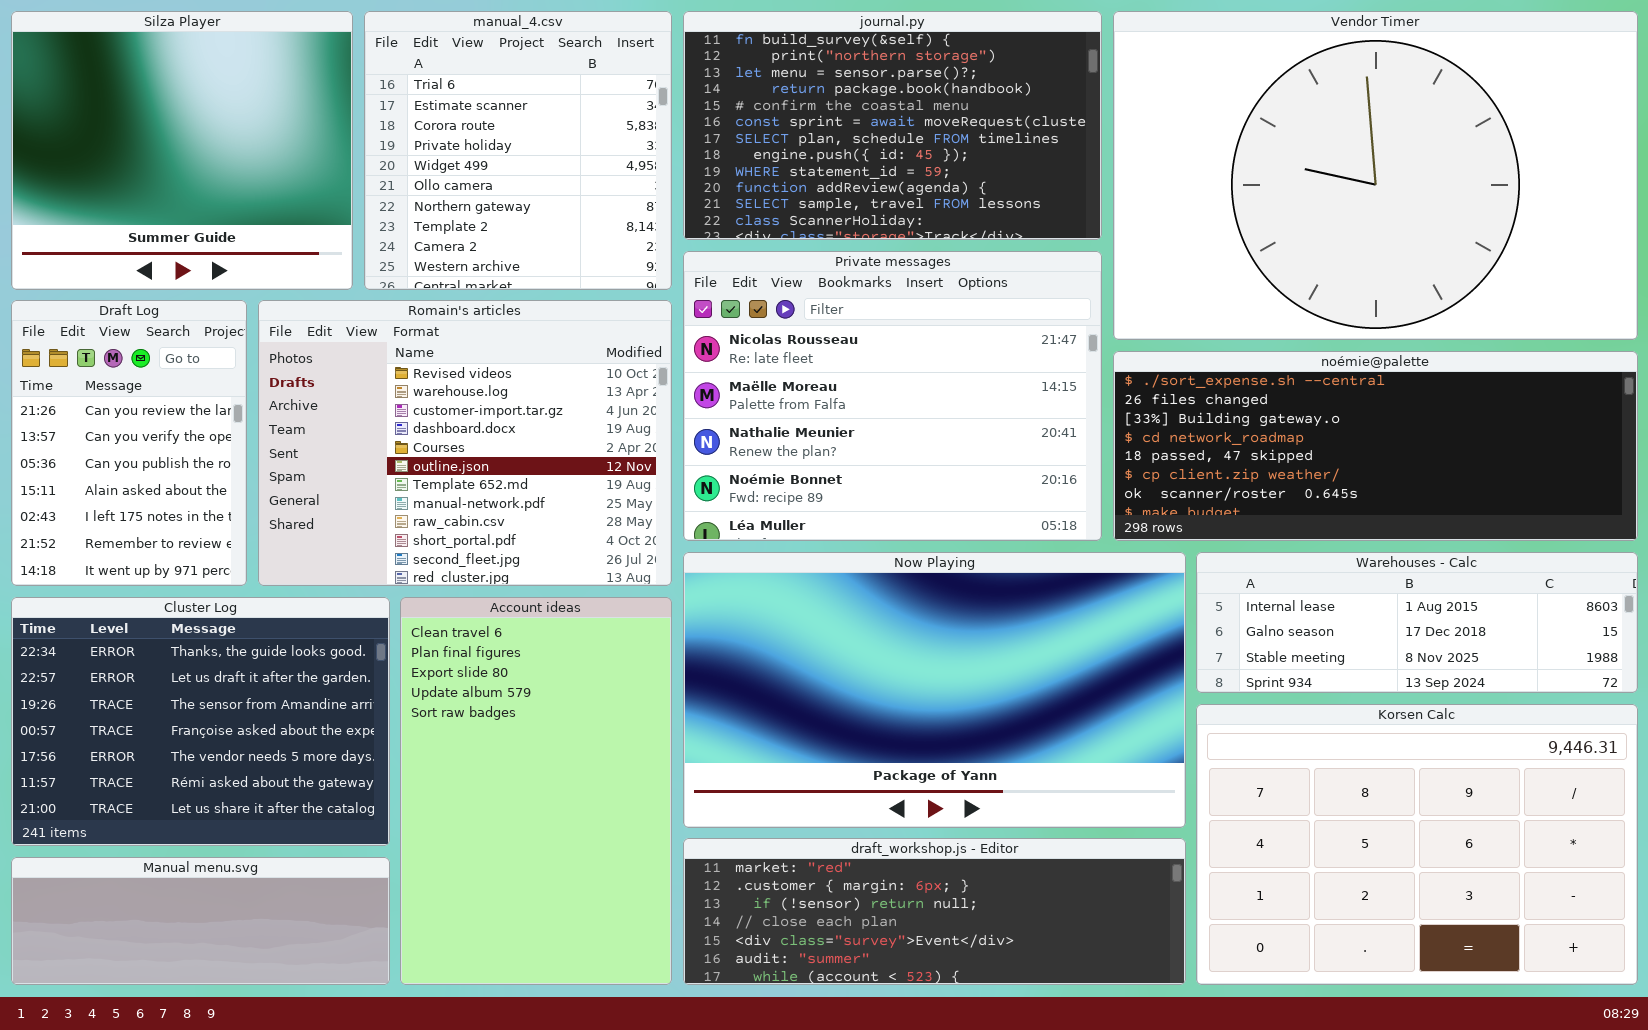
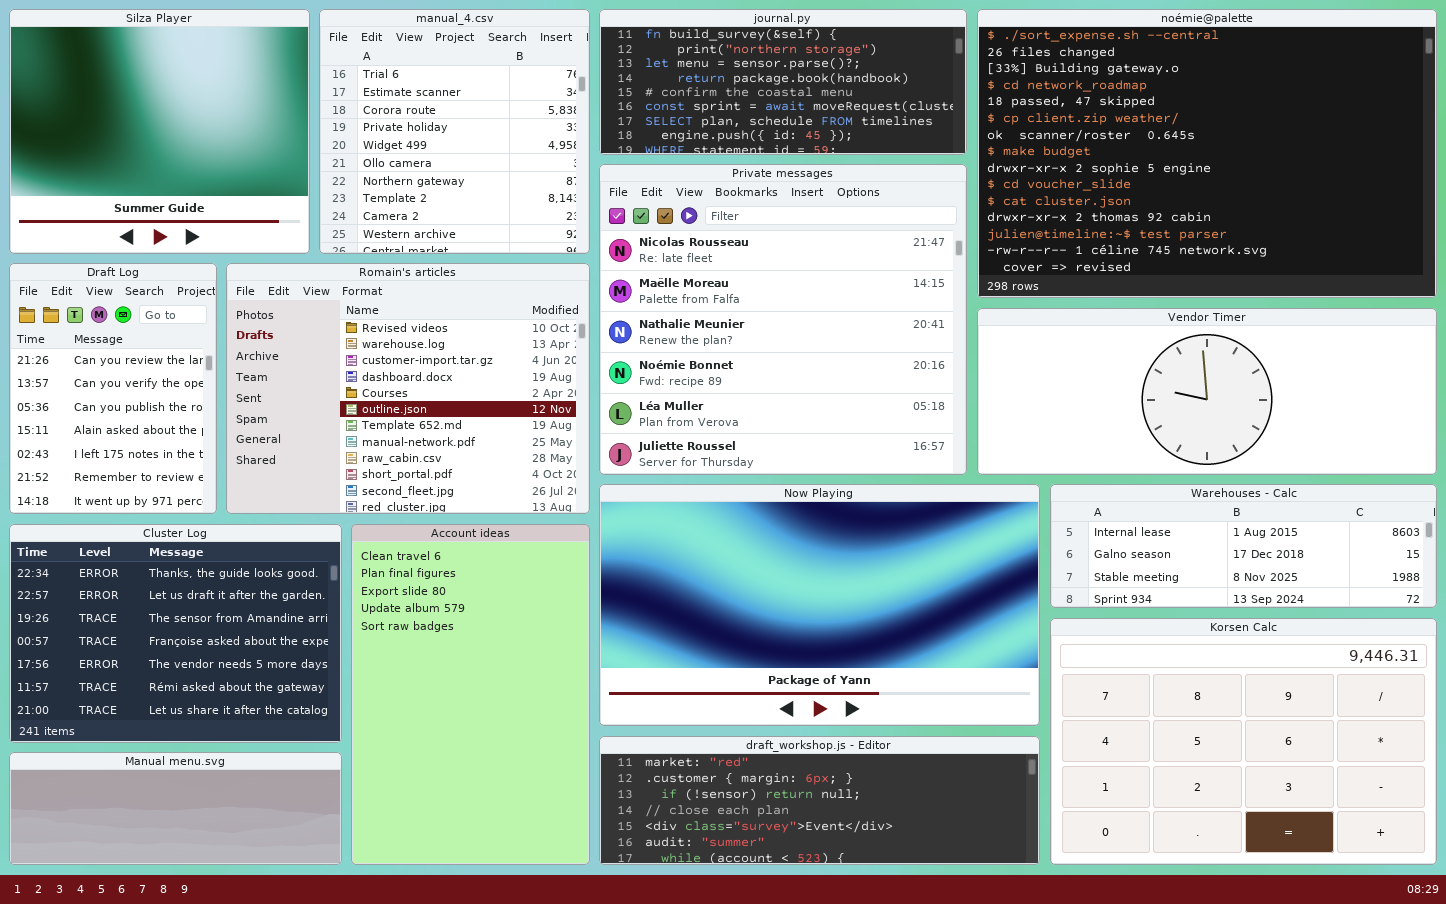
journal.py: [683,11,1102,240] -> [599,9,967,155], resized
Vendor Timer: [1113,11,1638,340] -> [977,308,1437,475], moved, resized
Private messages: [683,251,1102,541] -> [599,164,967,475], resized
noémie@palette: [1113,351,1638,541] -> [977,9,1437,298], moved, resized

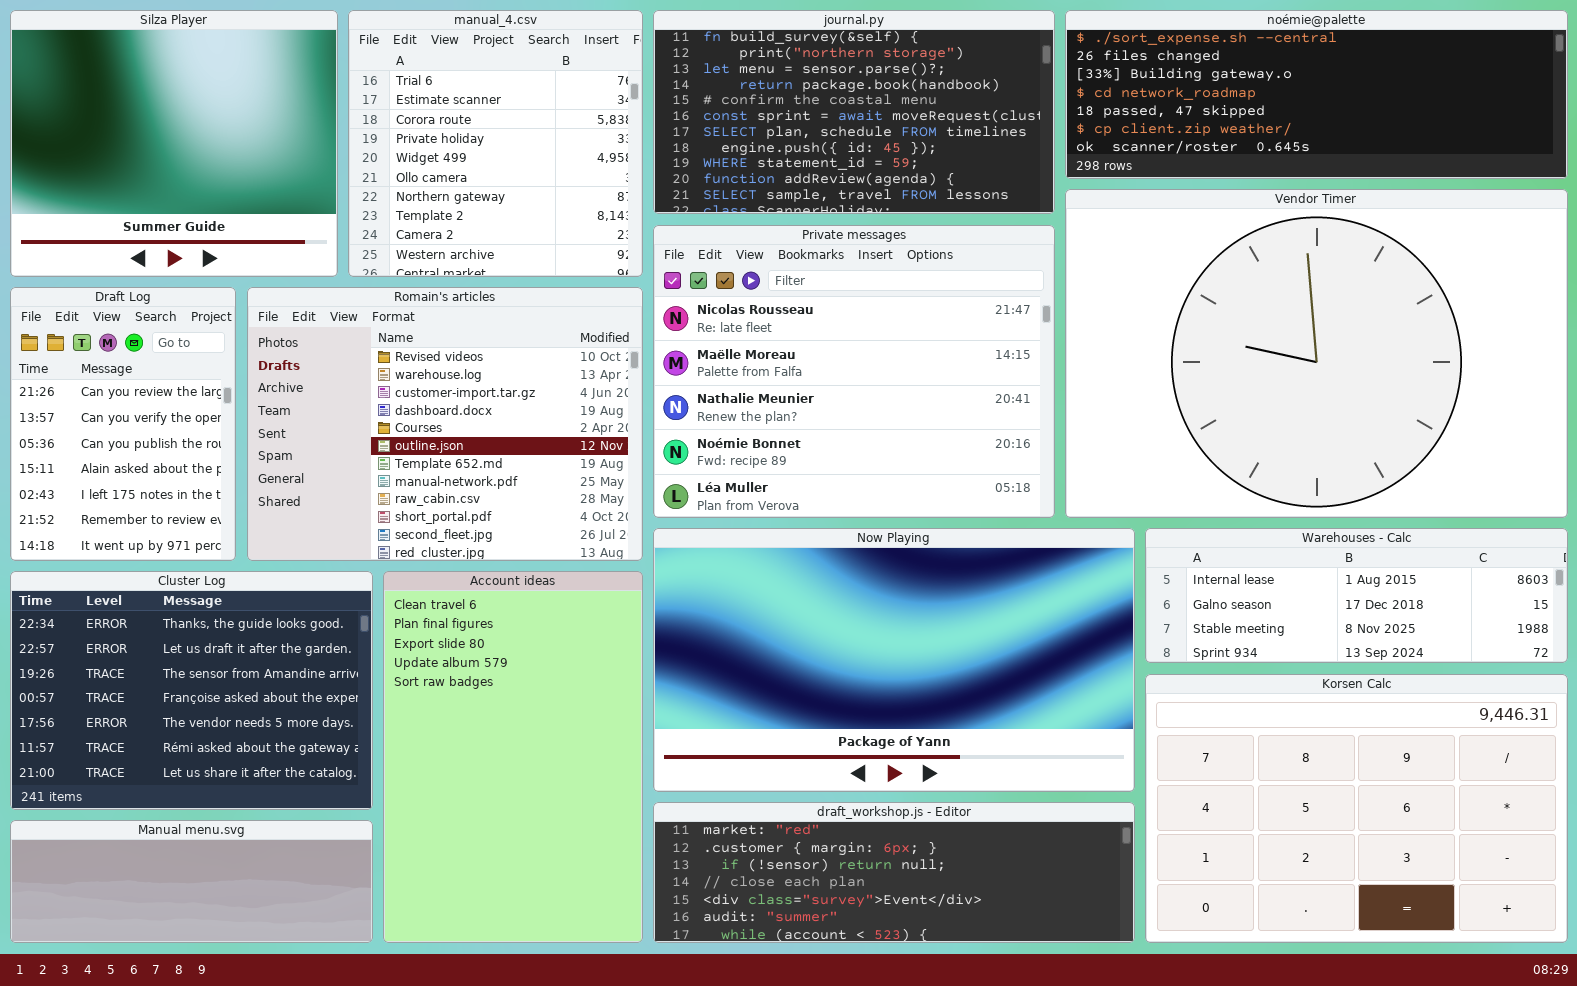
journal.py: [599,9,967,155] -> [653,10,1055,214], resized
noémie@palette: [977,9,1437,298] -> [1065,10,1568,179], resized
Private messages: [599,164,967,475] -> [653,225,1055,518], resized
Vendor Timer: [977,308,1437,475] -> [1065,189,1568,518], resized

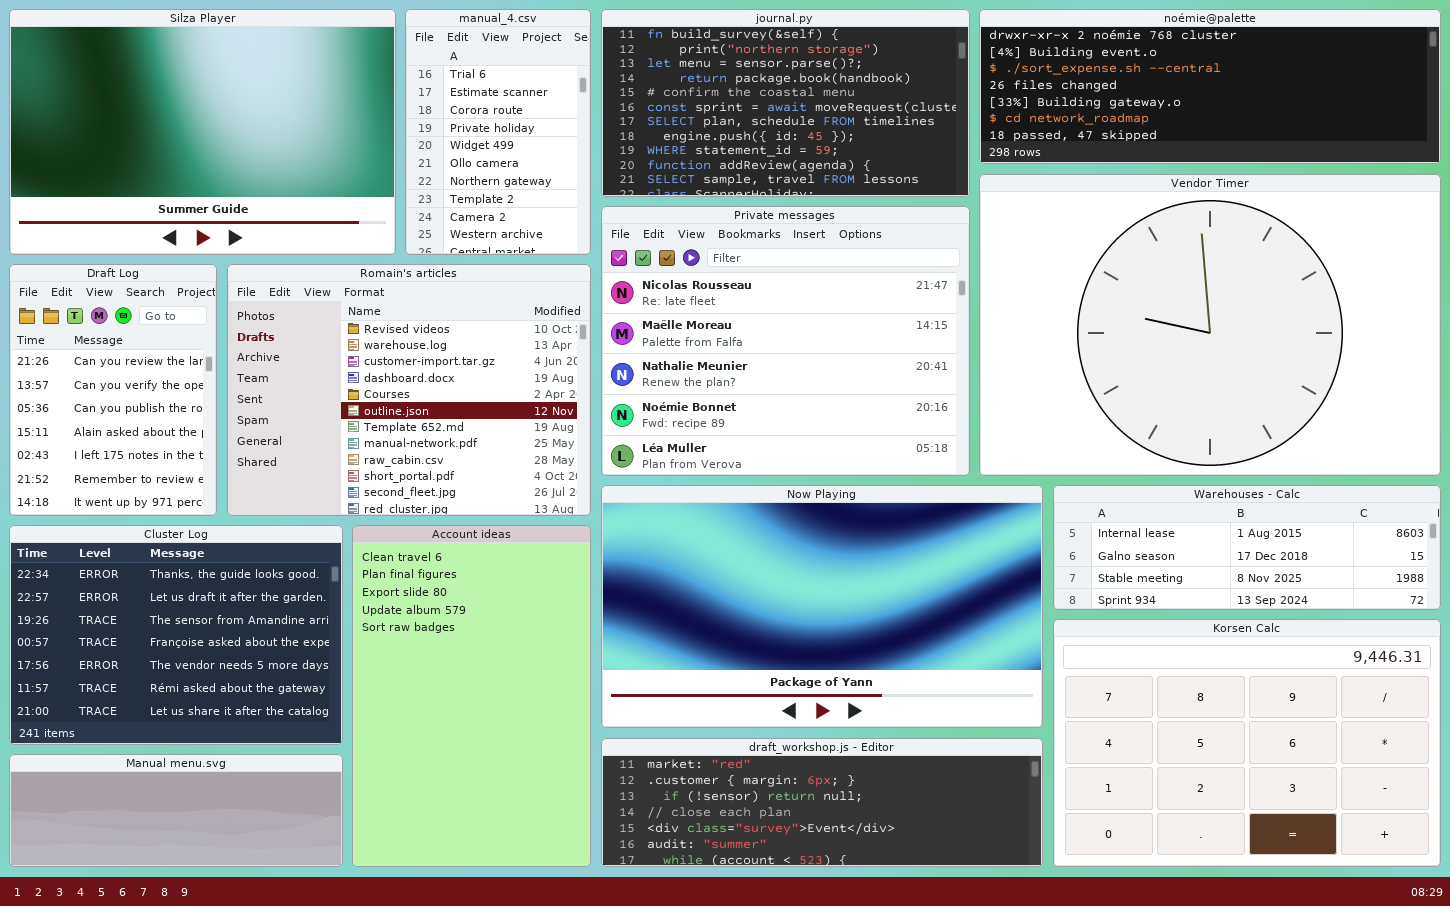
Silza Player: [10,10,338,277] -> [9,9,396,255], resized
manual_4.csv: [348,10,643,277] -> [405,9,591,255], resized
noémie@palette: [1065,10,1568,179] -> [979,9,1441,164], scrolled up 2 rows

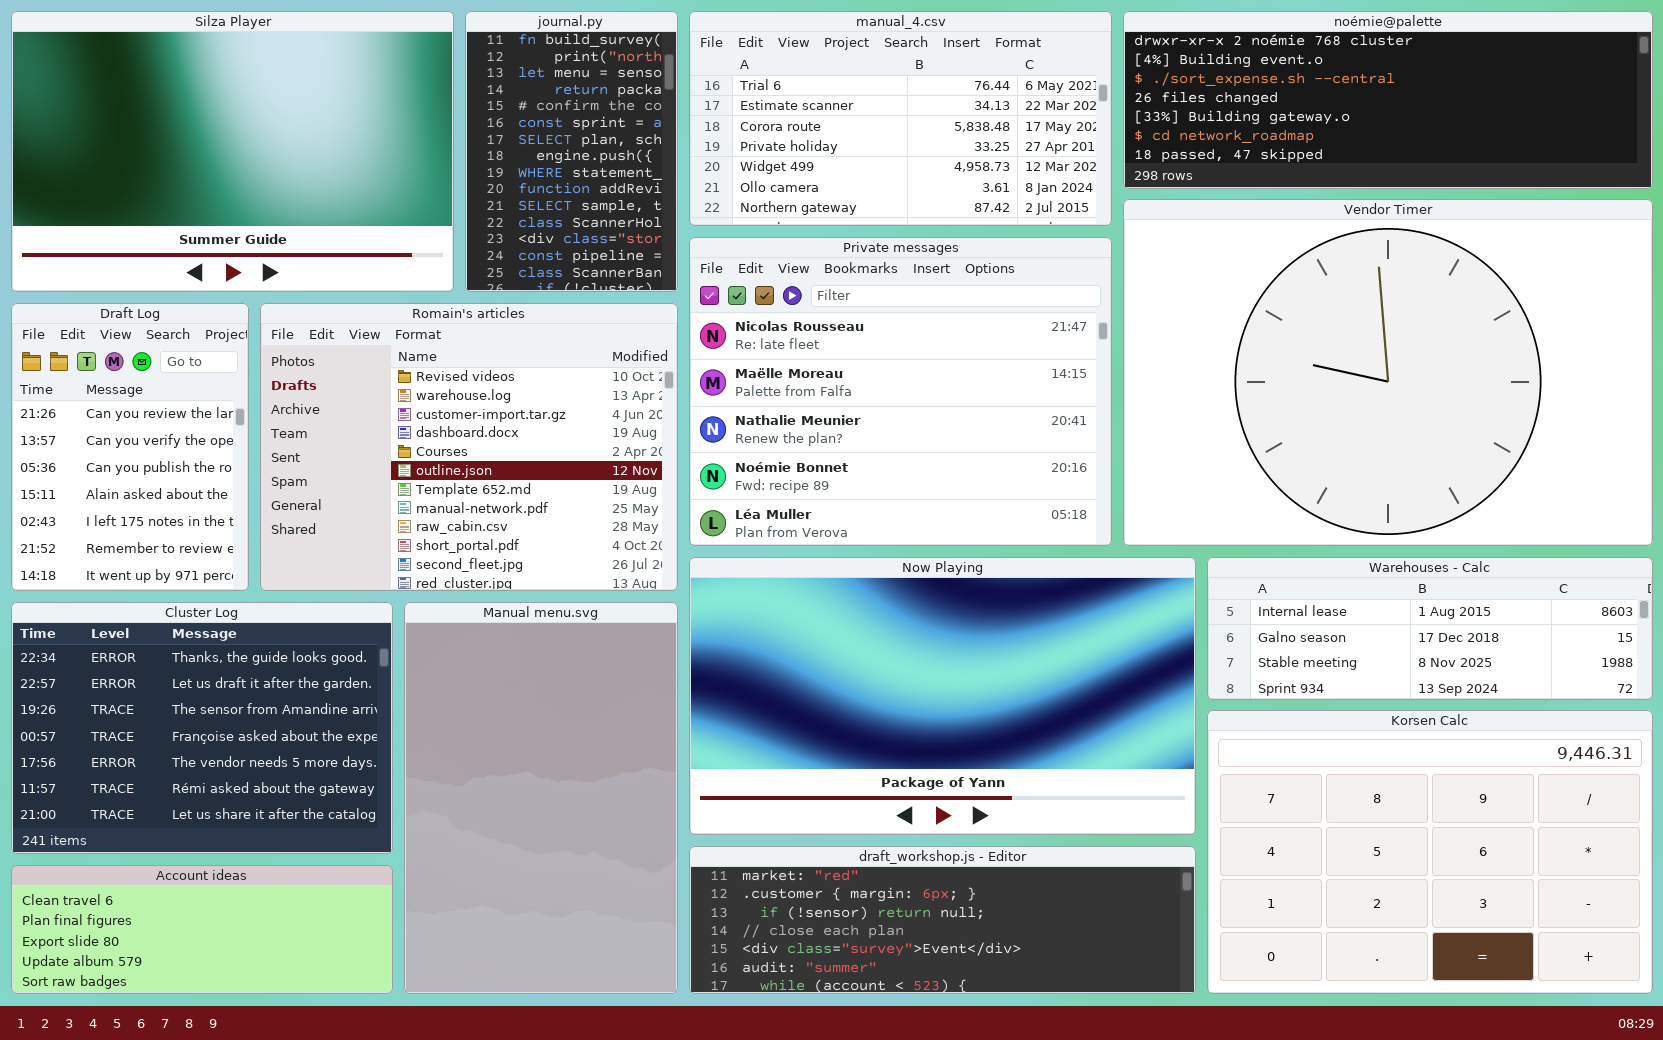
manual_4.csv: [405,9,591,255] -> [689,11,1112,226], moved, resized
journal.py: [601,9,970,197] -> [465,11,678,292], moved, resized
Account ideas: [352,525,591,867] -> [11,865,393,994], moved, resized
Manual menu.svg: [9,754,343,867] -> [404,602,678,994], moved, resized

